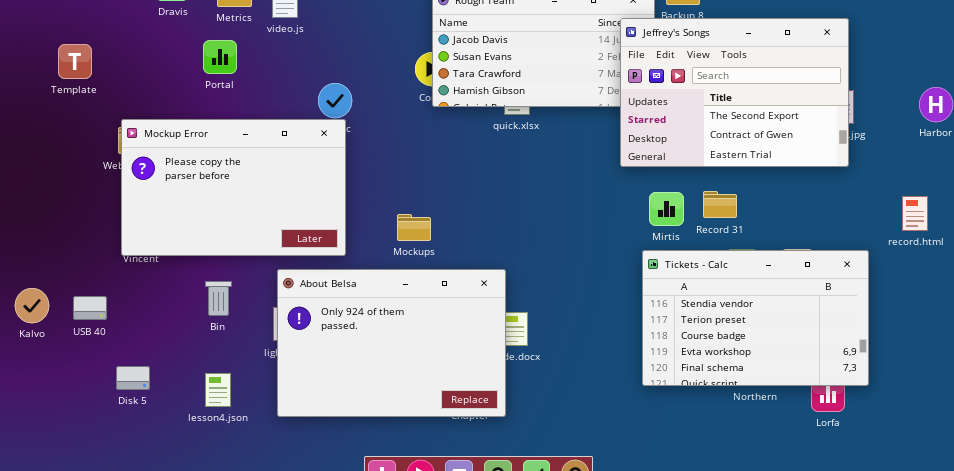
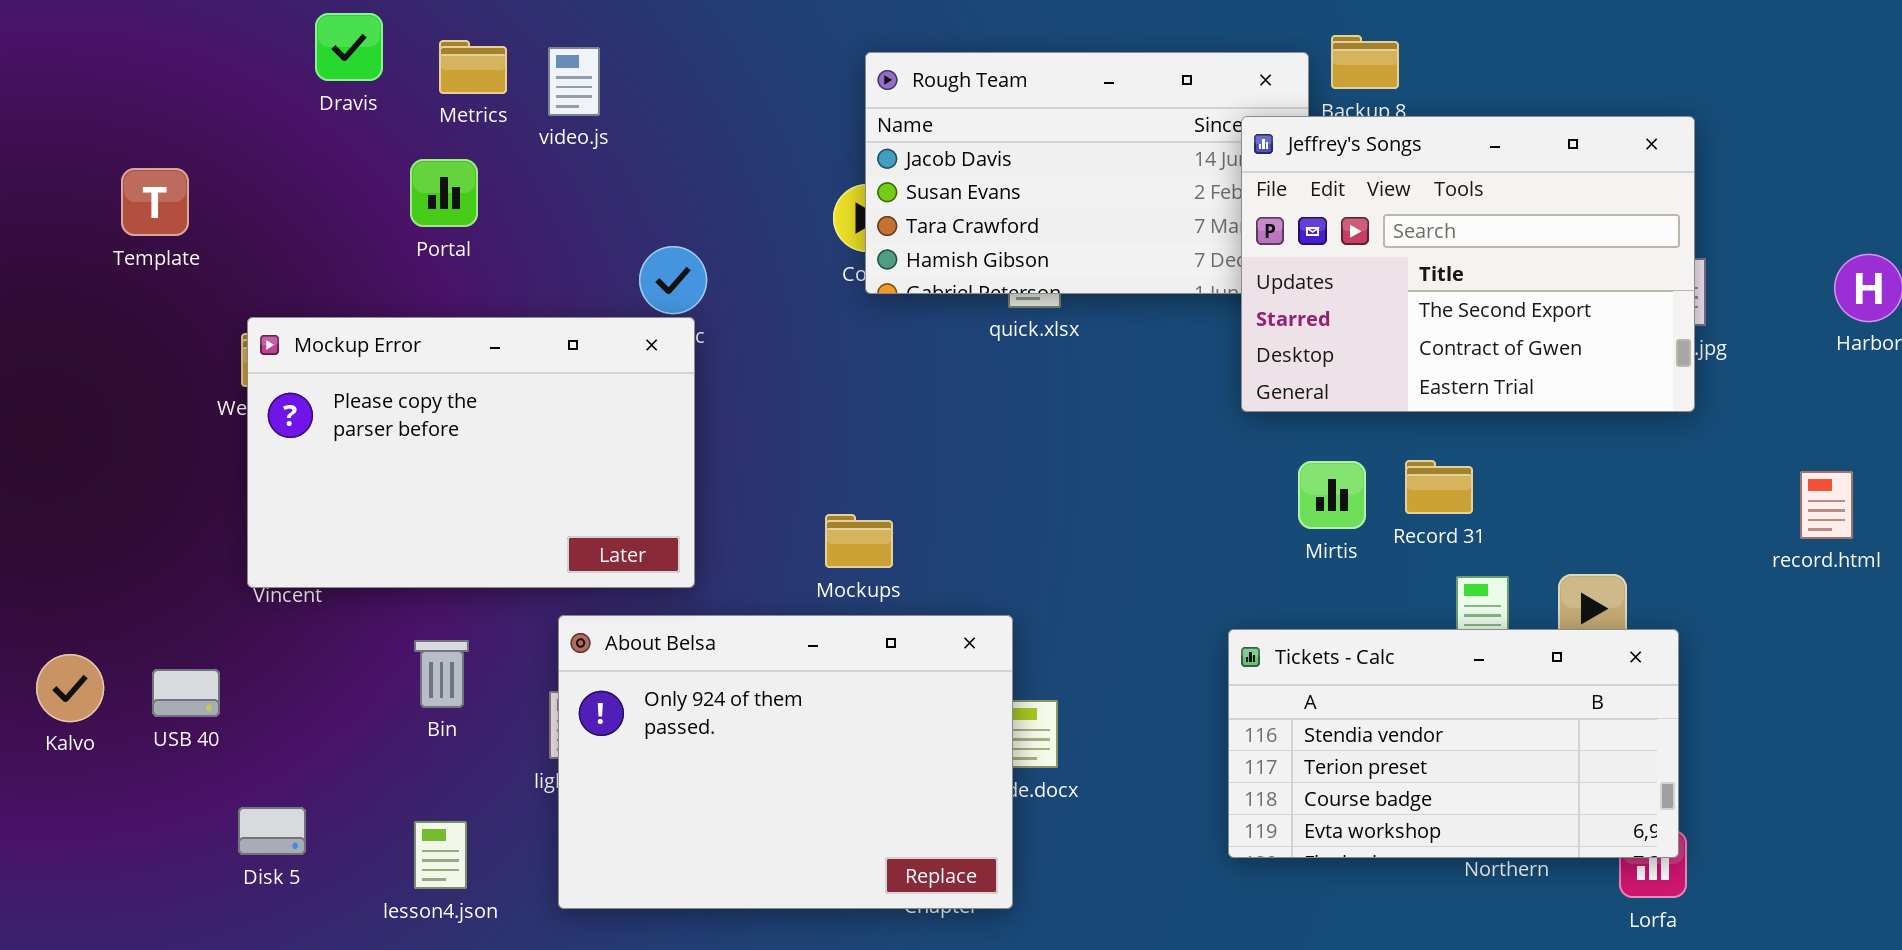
Mockups: [397,214,431,241] -> [825,514,893,568], moved
Tickets - Calc: [642,250,869,386] -> [1228,629,1679,858], moved, resized

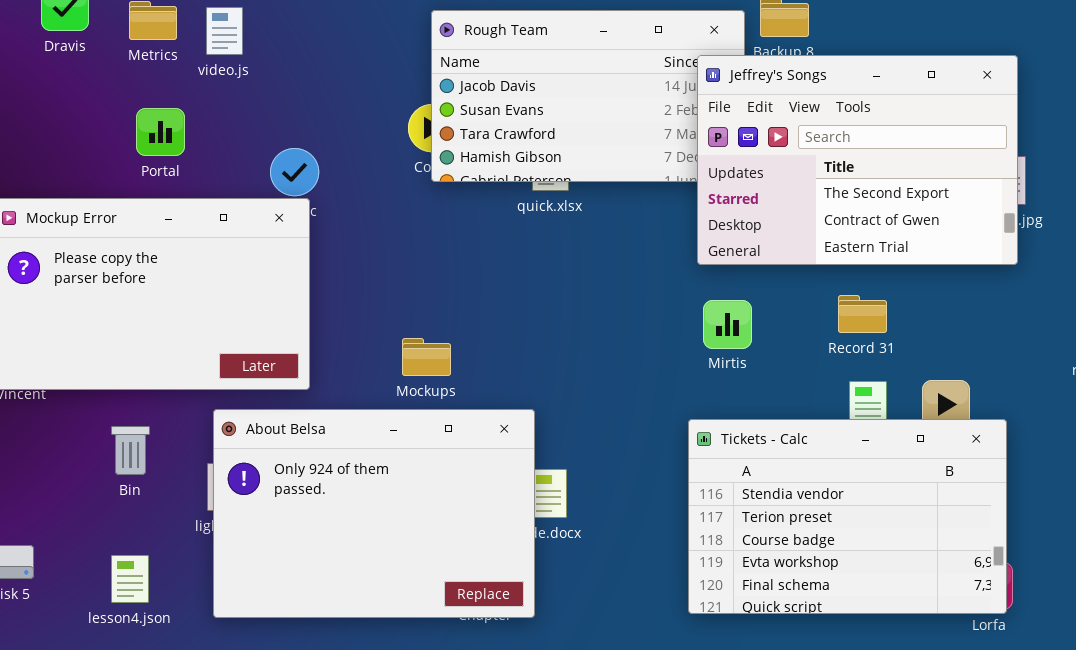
Portal: [410,159,478,227] -> [136,108,185,156], moved
Record 31: [1405,460,1473,514] -> [838,295,887,333], moved
Mirtis: [1298,461,1366,529] -> [703,300,752,349], moved
Tickets - Calc: [1228,629,1679,858] -> [688,419,1007,614], resized

